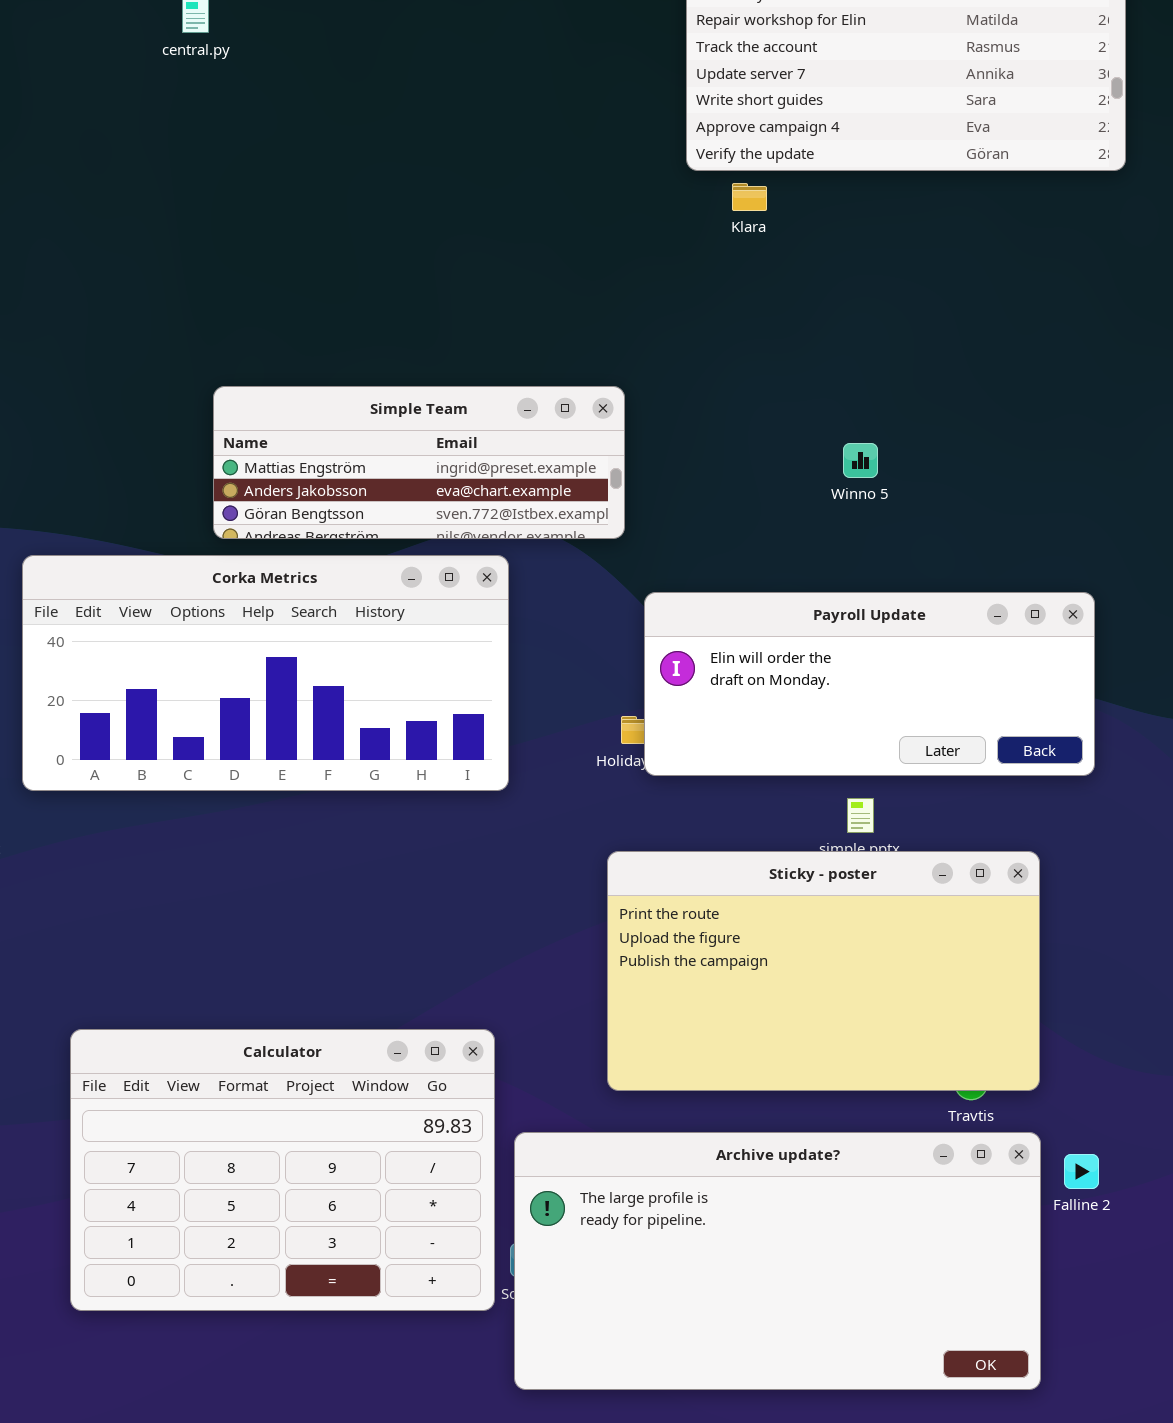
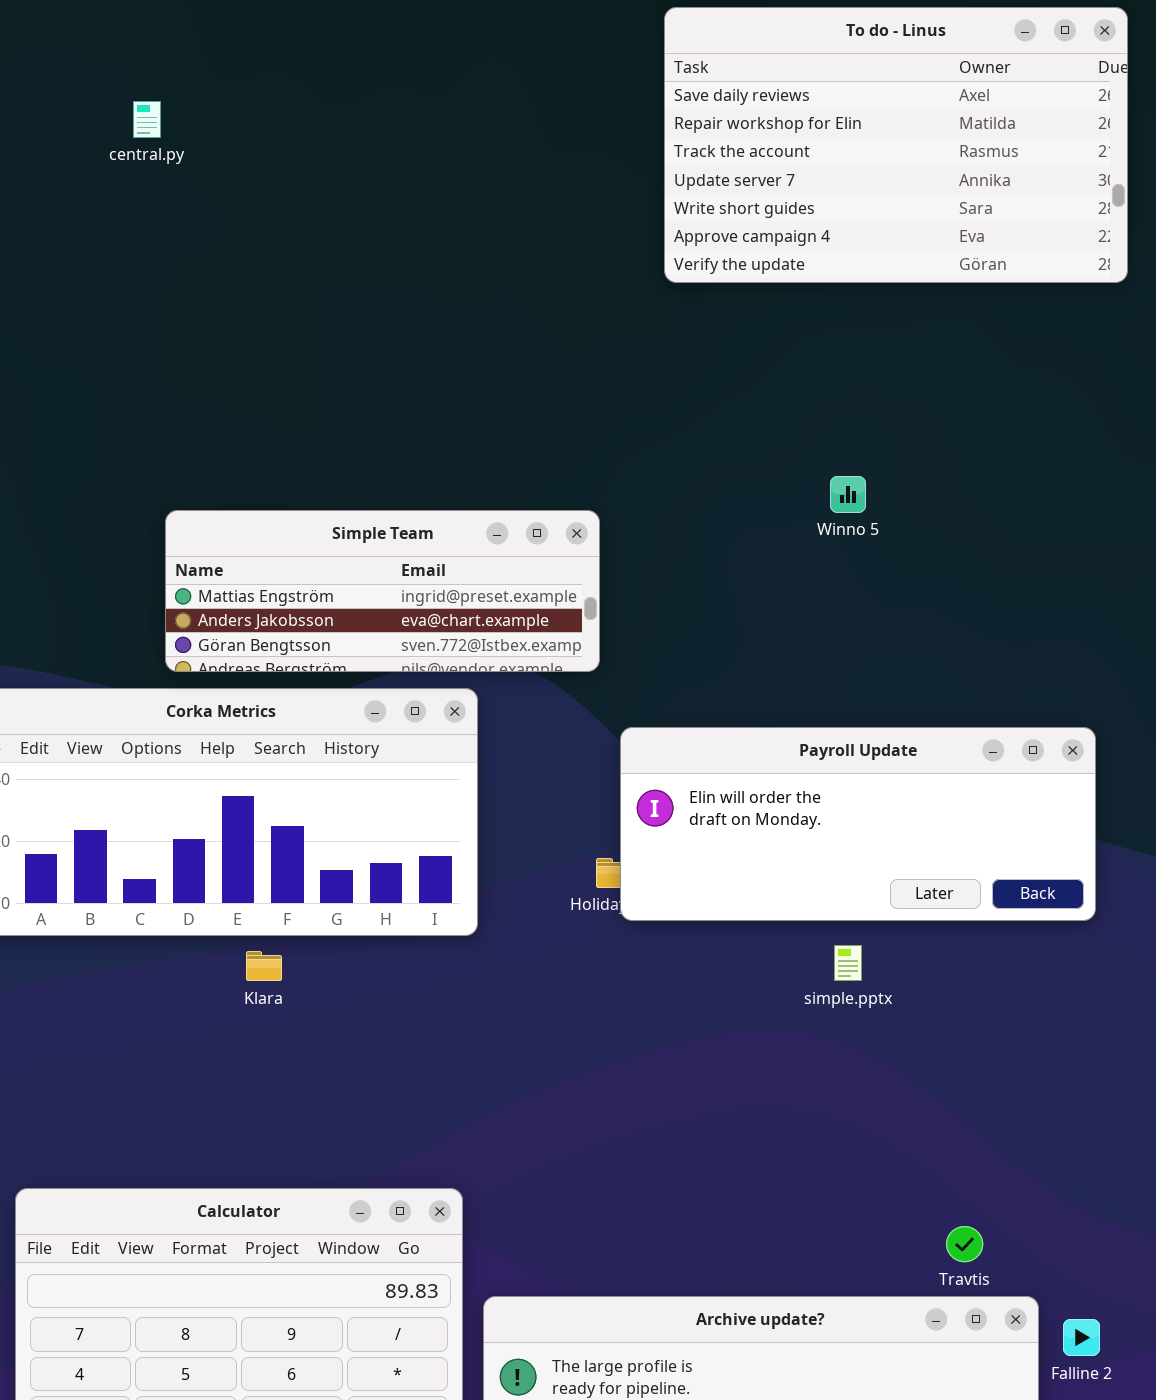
Klara: [732,183,767,211] -> [246,951,282,981], moved
Winno 5: [843,443,878,478] -> [830,476,866,513], moved
Sticky - poster: [607,851,1040,1091] -> none, closed

